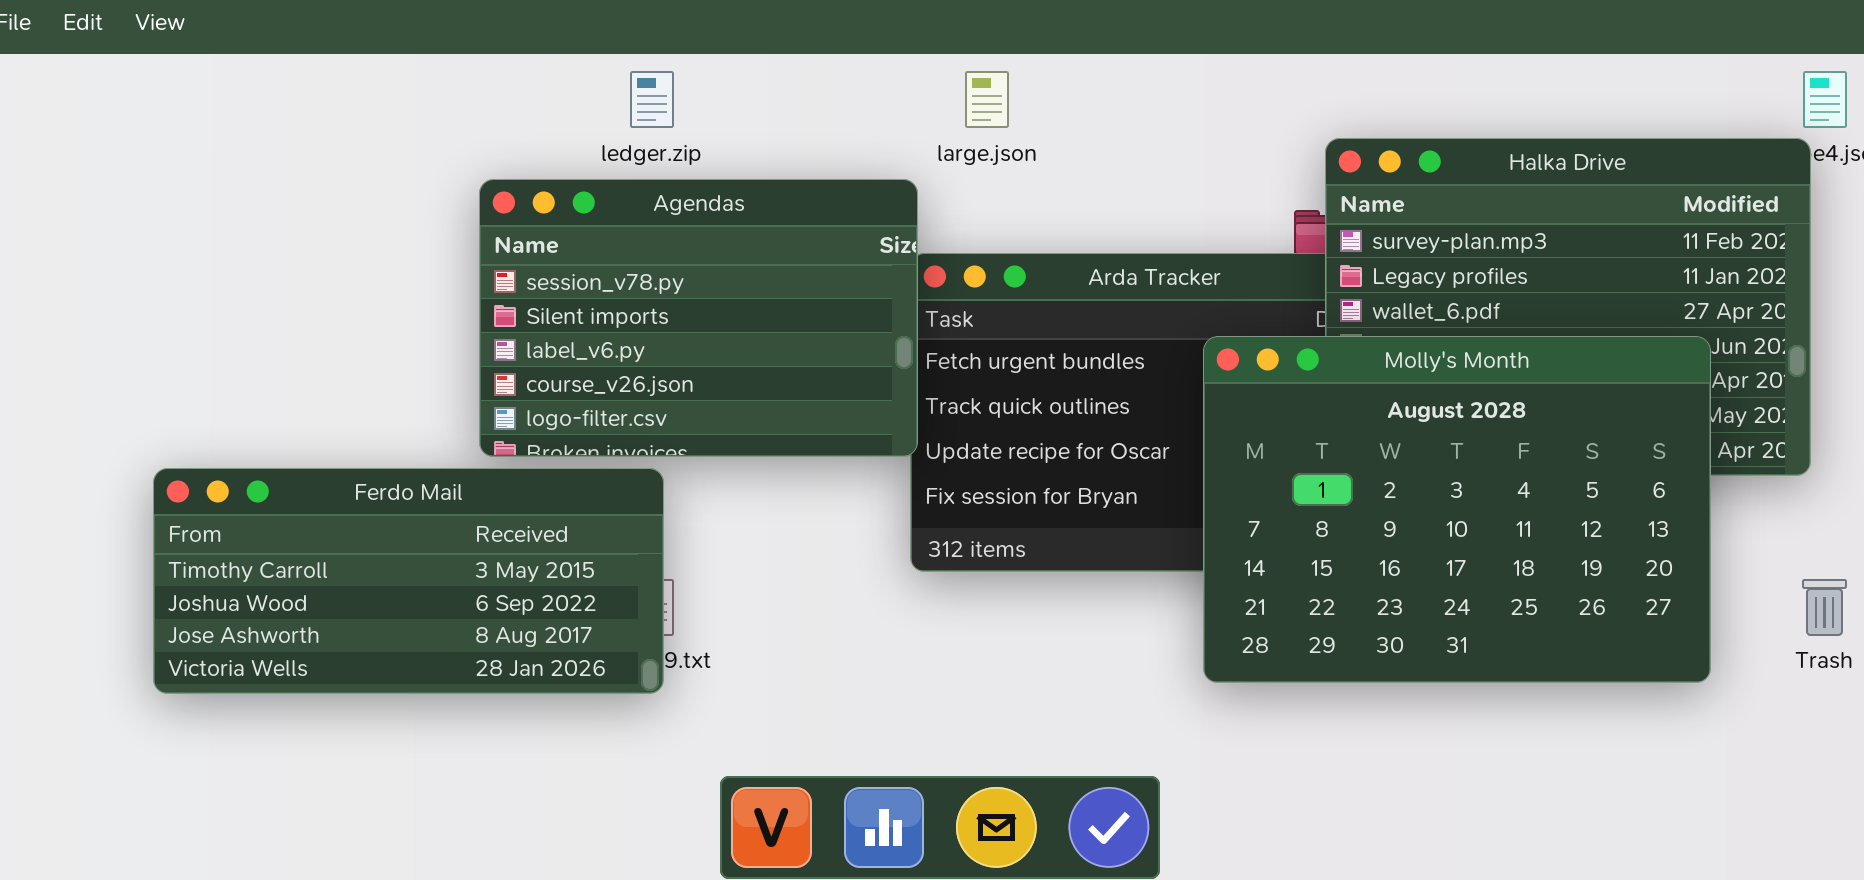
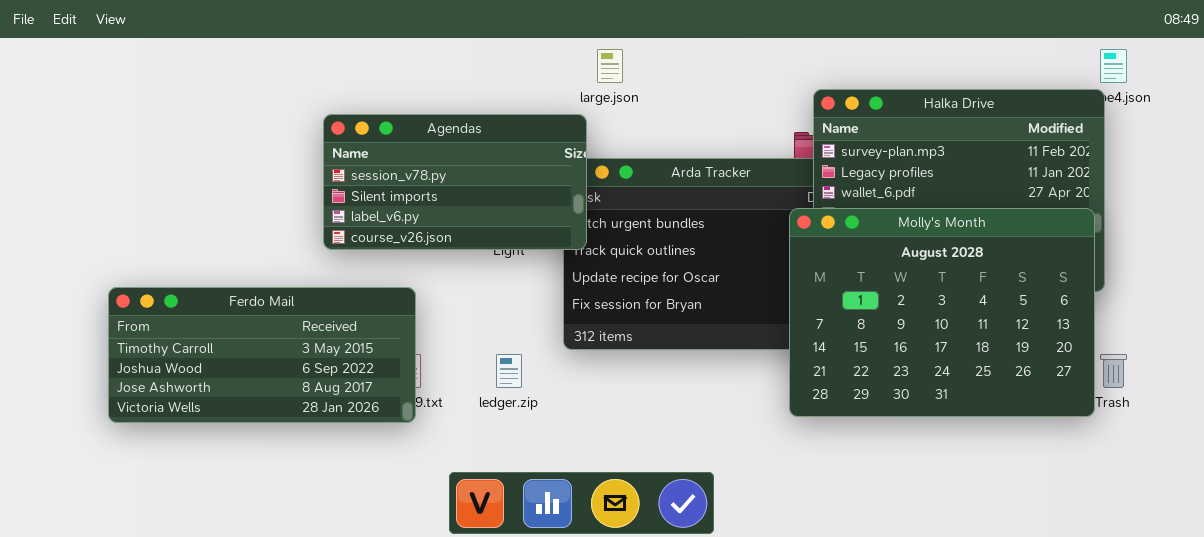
ledger.zip: [630,71,674,128] -> [496,354,522,388], moved
Agendas: [479,179,918,457] -> [323,114,587,250], moved, resized
Molly's Month: [1203,336,1711,683] -> [789,208,1095,417], moved

